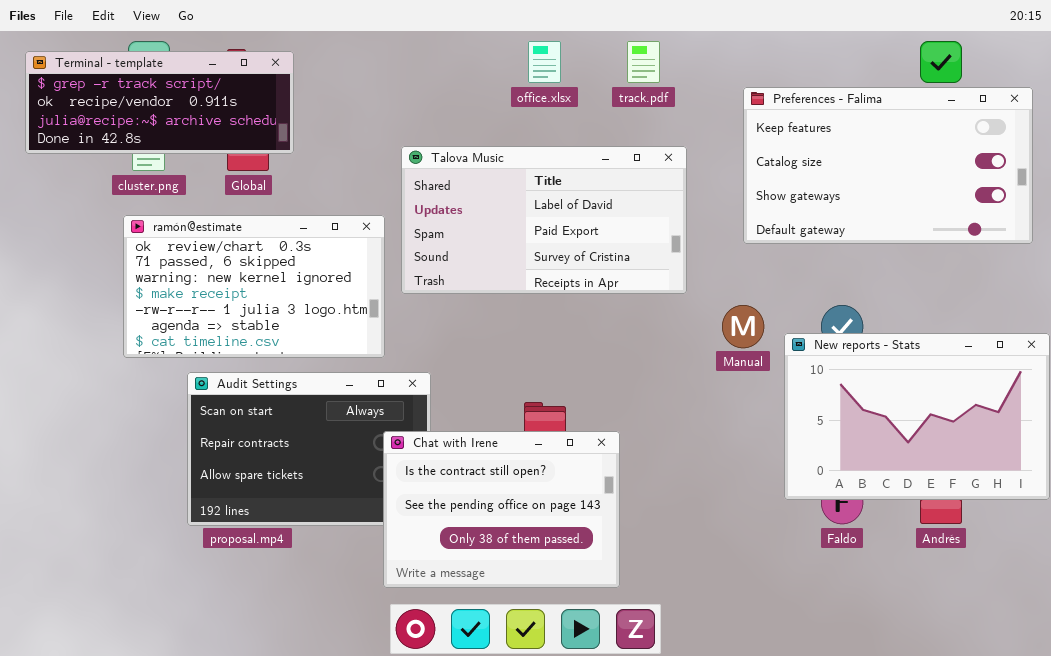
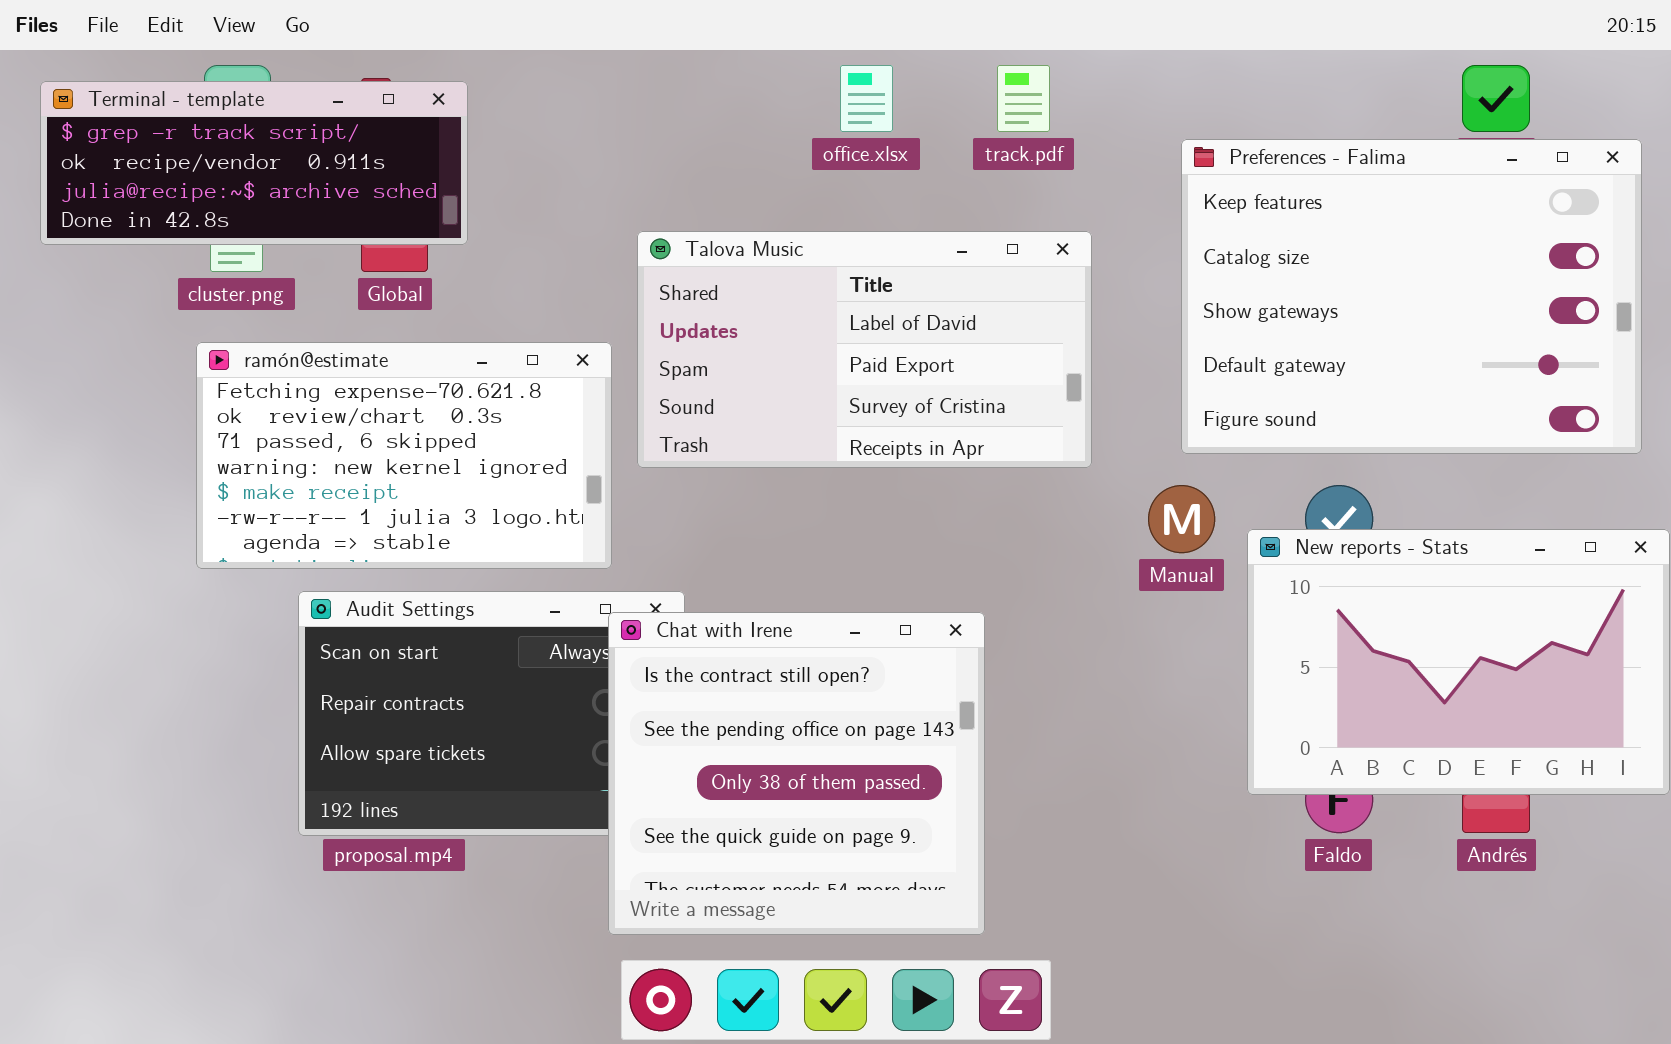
Preferences - Falima: [743,87,1033,244] -> [1181,139,1642,454], resized
ramón@estimate: [123,215,385,358] -> [196,342,612,569], scrolled up 1 row
Chat with Irene: [383,431,620,588] -> [608,612,985,935], resized

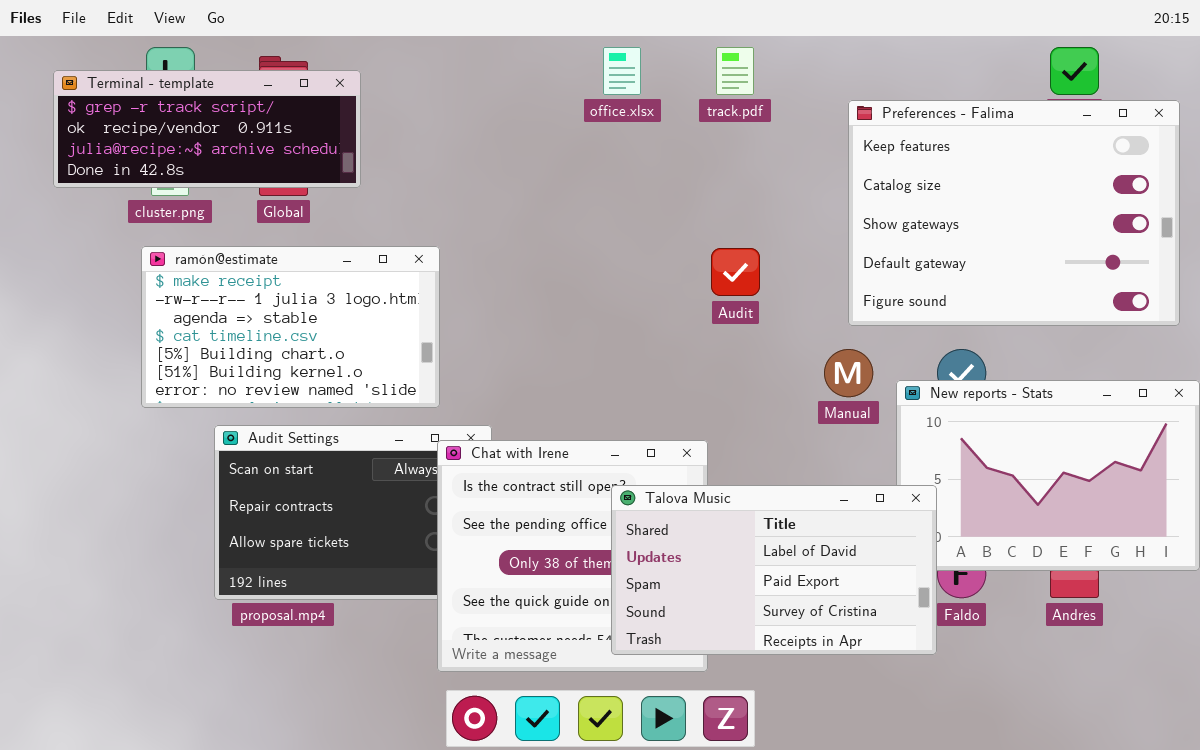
Terminal - template: [40,81,468,245] -> [53,70,361,188], moved
Talova Music: [637,231,1092,468] -> [611,485,937,655], moved
ramón@estimate: [196,342,612,569] -> [141,246,440,408], scrolled down 4 rows

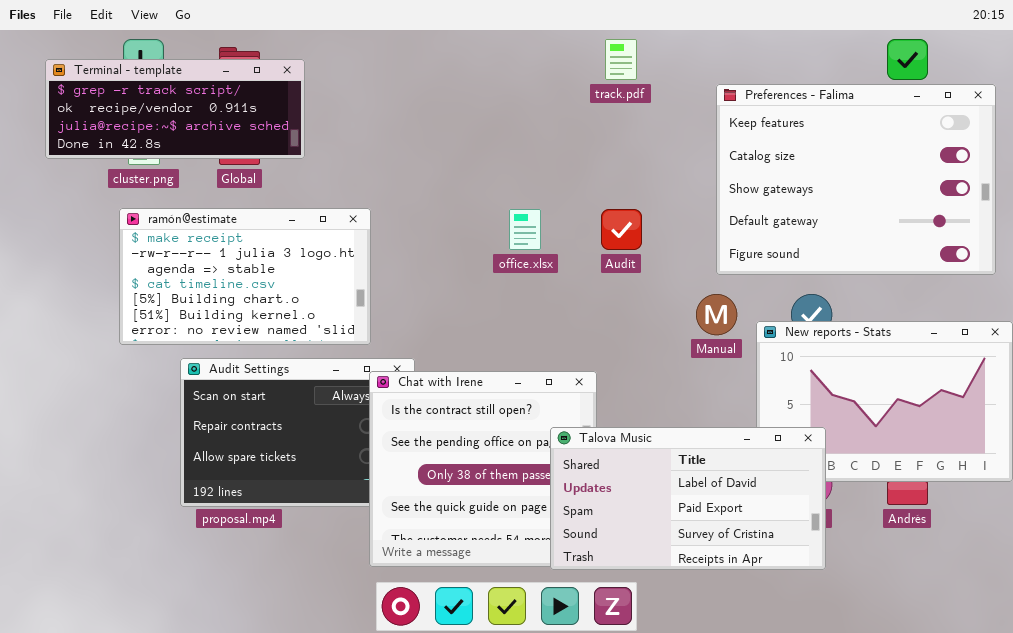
office.xlsx: [603,47,641,95] -> [509,209,541,250], moved
Talova Music: [611,485,937,655] -> [550,427,826,570], moved

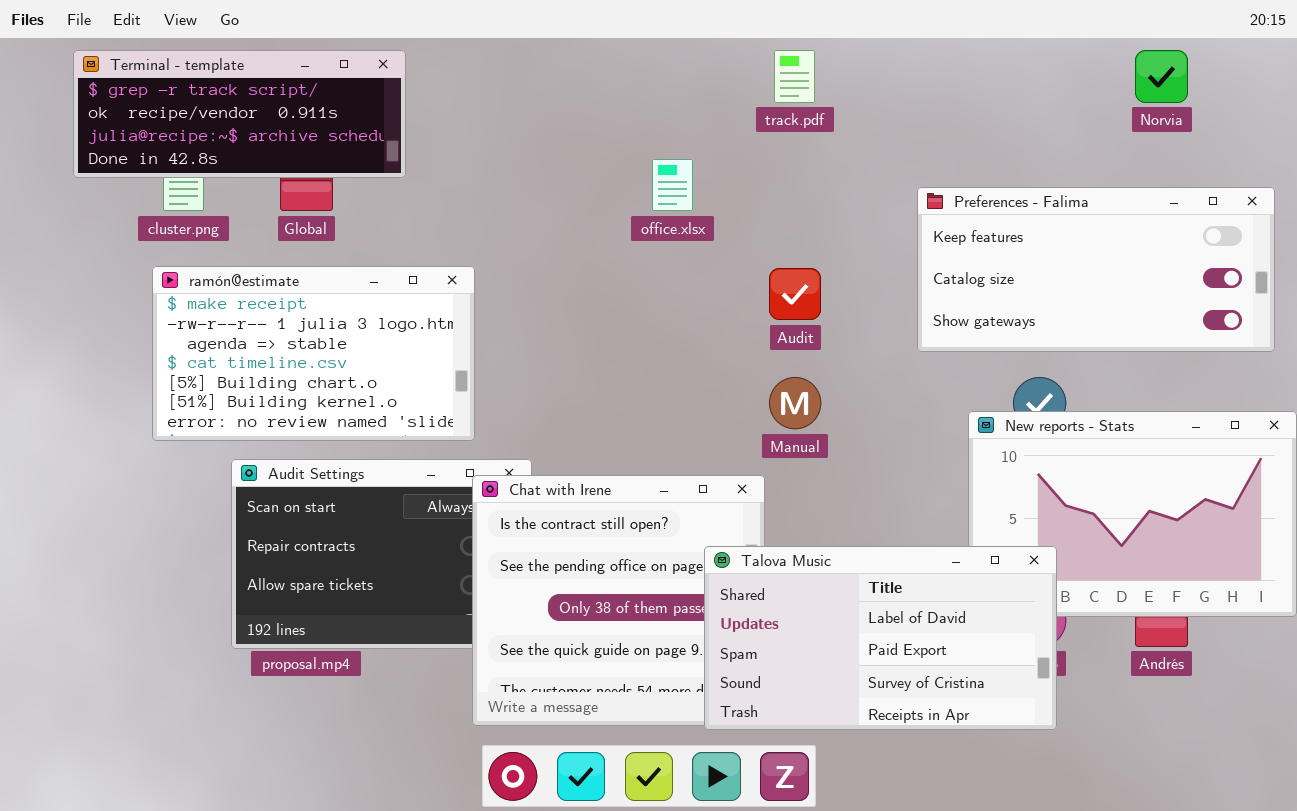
Terminal - template: [45,59,305,159] -> [73,50,406,178], moved
Preferences - Falima: [716,84,996,275] -> [917,187,1275,352], resized
office.xlsx: [509,209,541,250] -> [652,159,693,211], moved
Manual: [696,294,737,335] -> [769,377,821,429], moved

